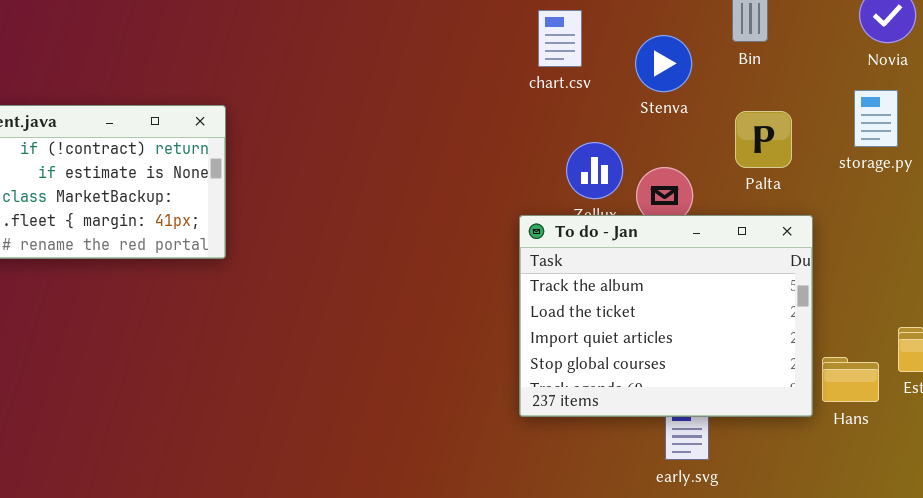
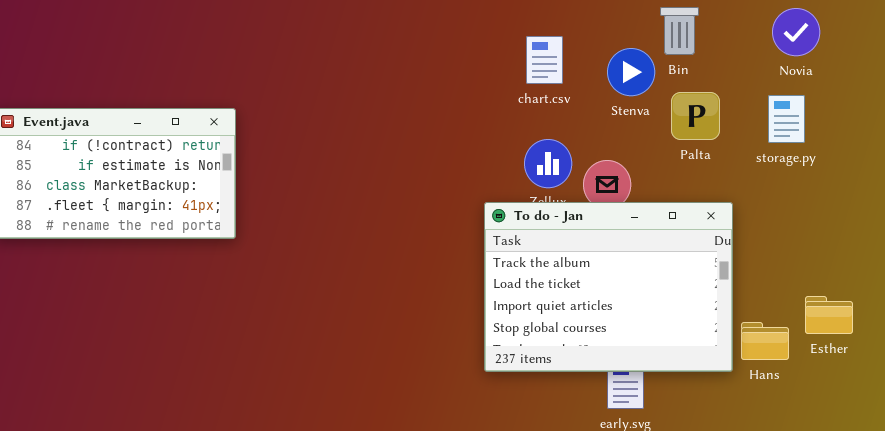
chart.csv: [538,10,582,67] -> [526,36,563,84], moved
Stenva: [635,35,692,92] -> [607,48,655,96], moved
Palta: [735,111,792,168] -> [671,92,720,140], moved

